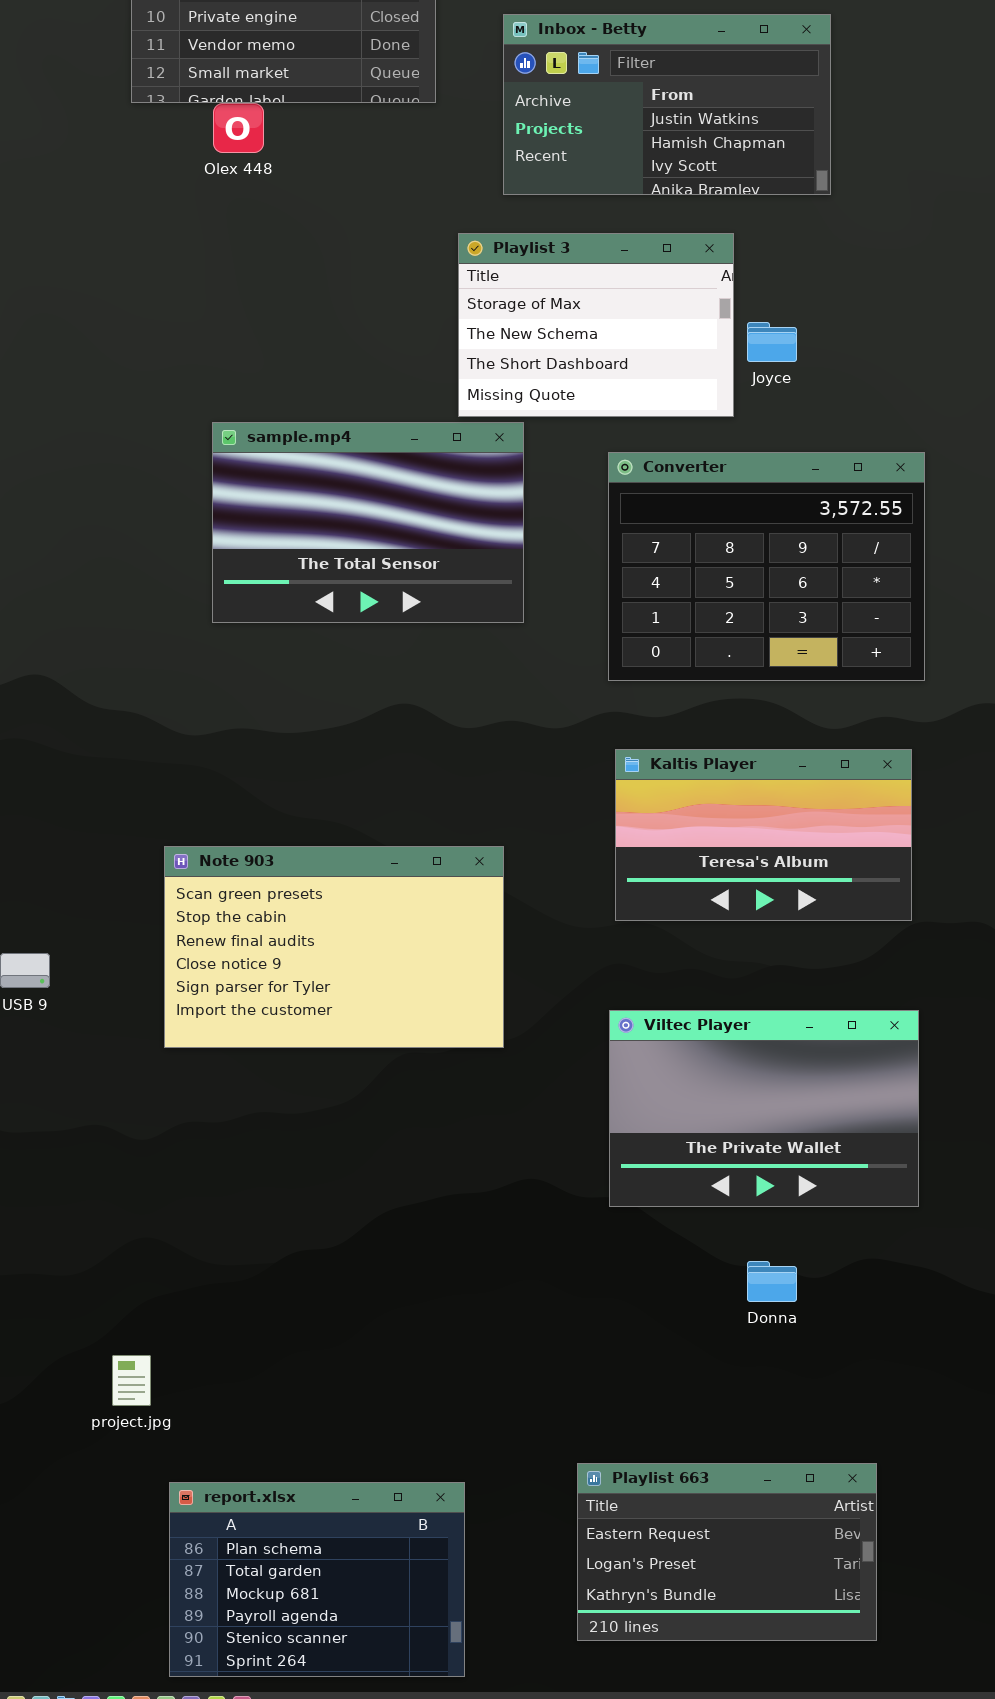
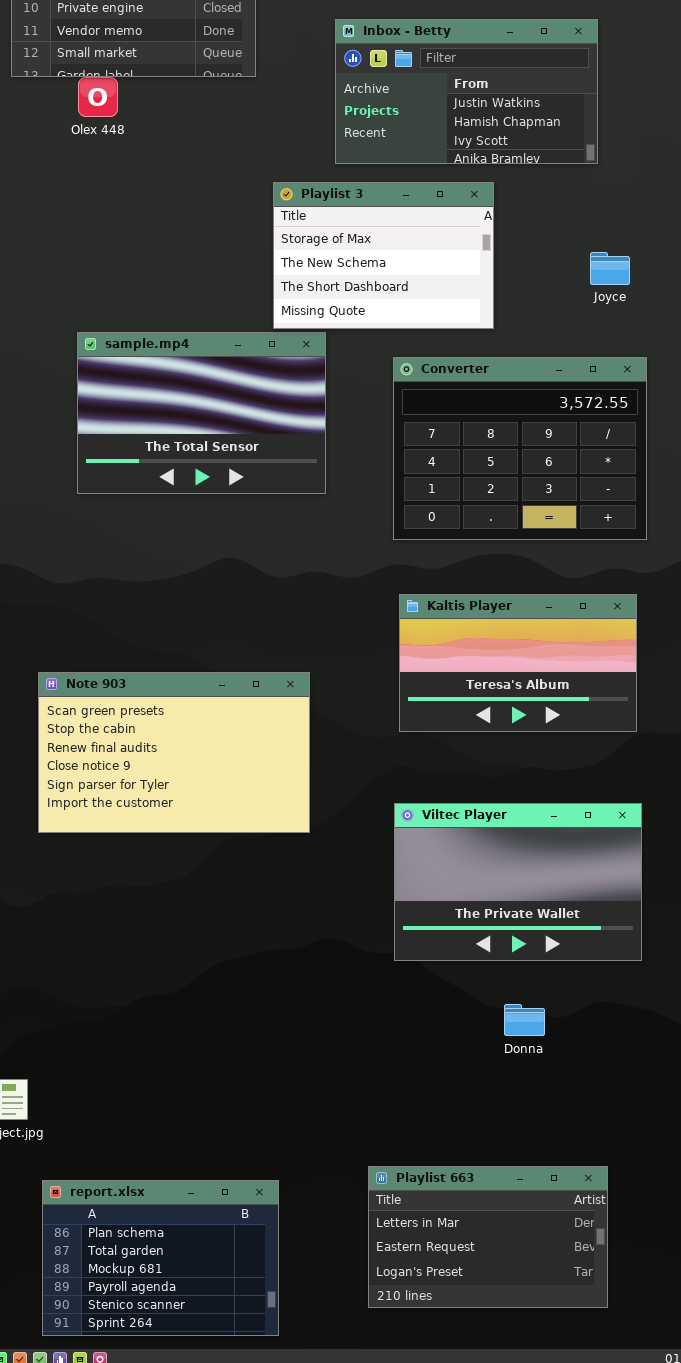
Inbox - Betty: [503,14,831,195] -> [335,19,598,164], moved
Joyce: [747,322,797,362] -> [590,252,630,285], moved
Playlist 663: [577,1463,877,1641] -> [368,1166,608,1308], scrolled up 1 row

